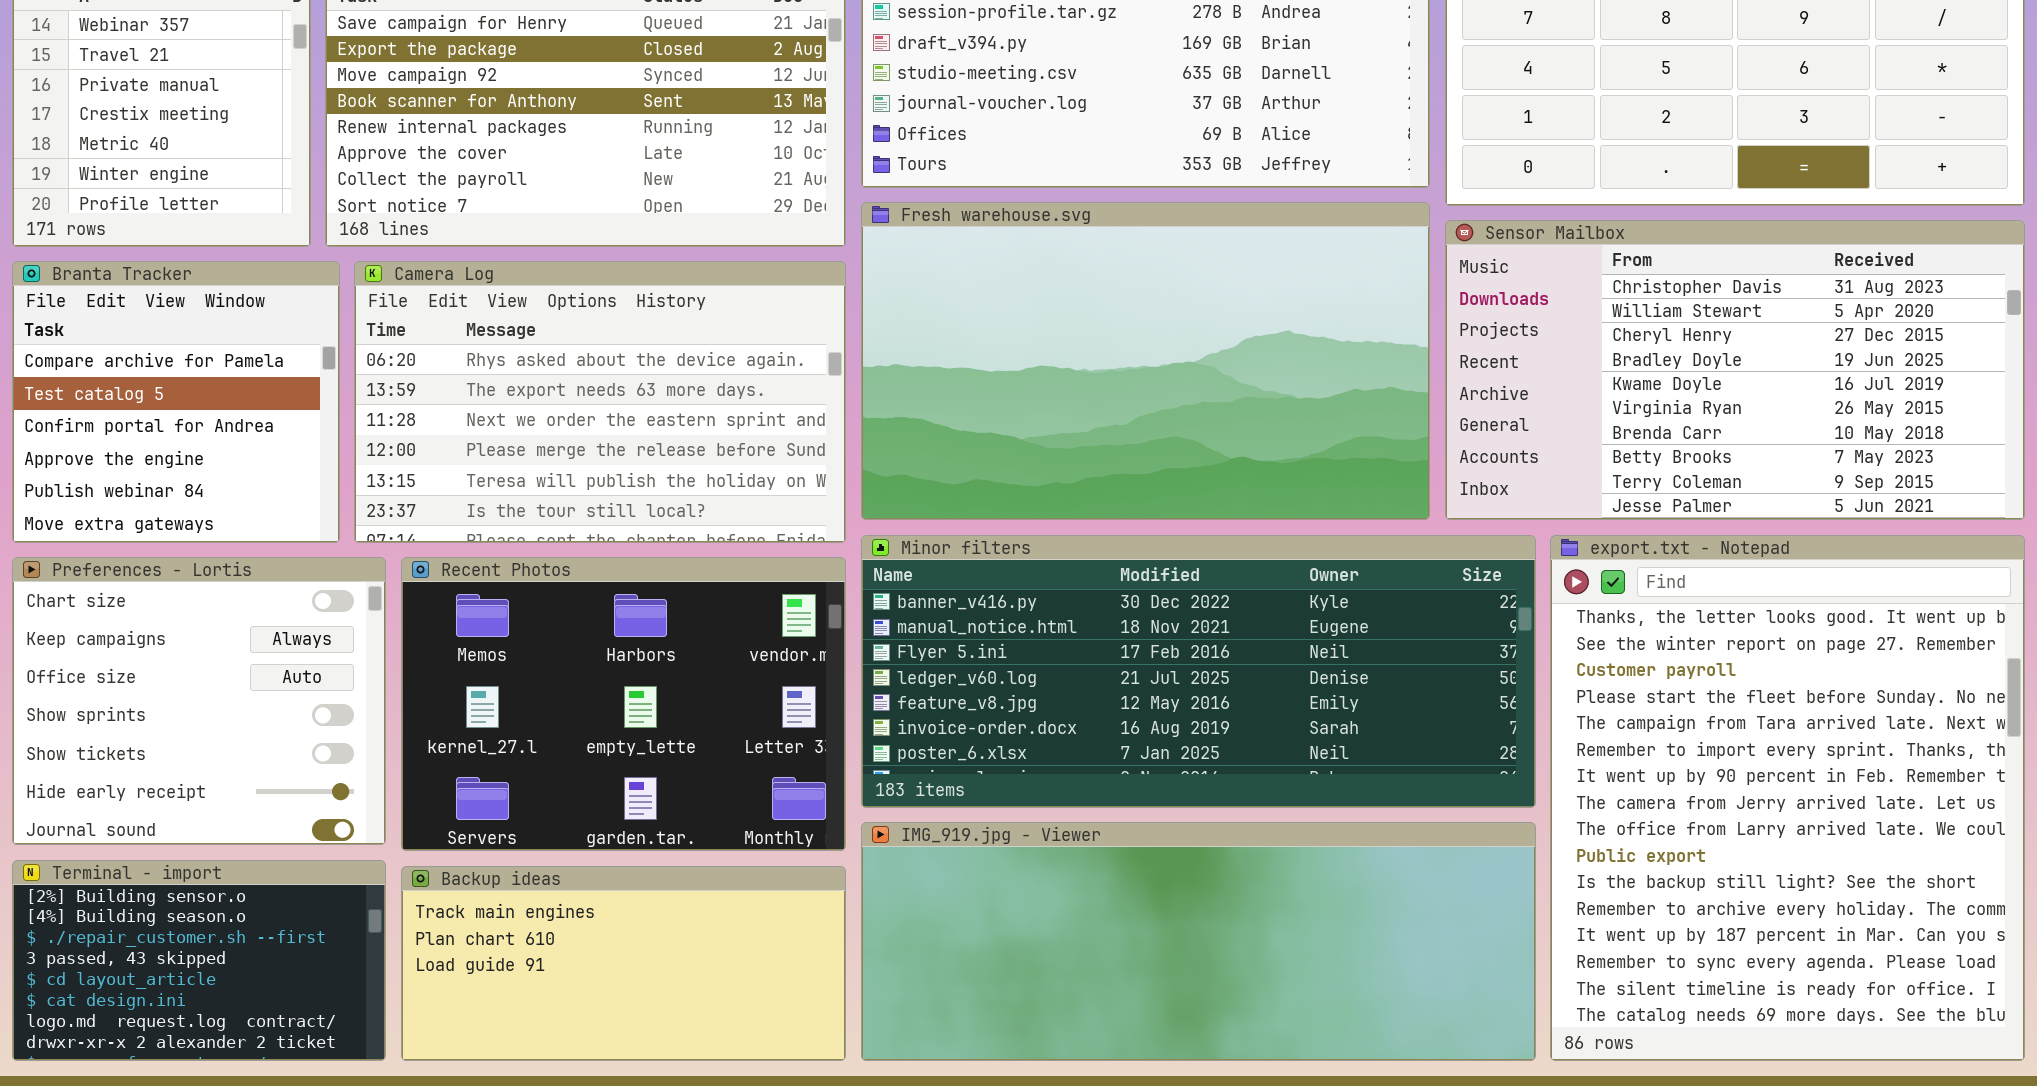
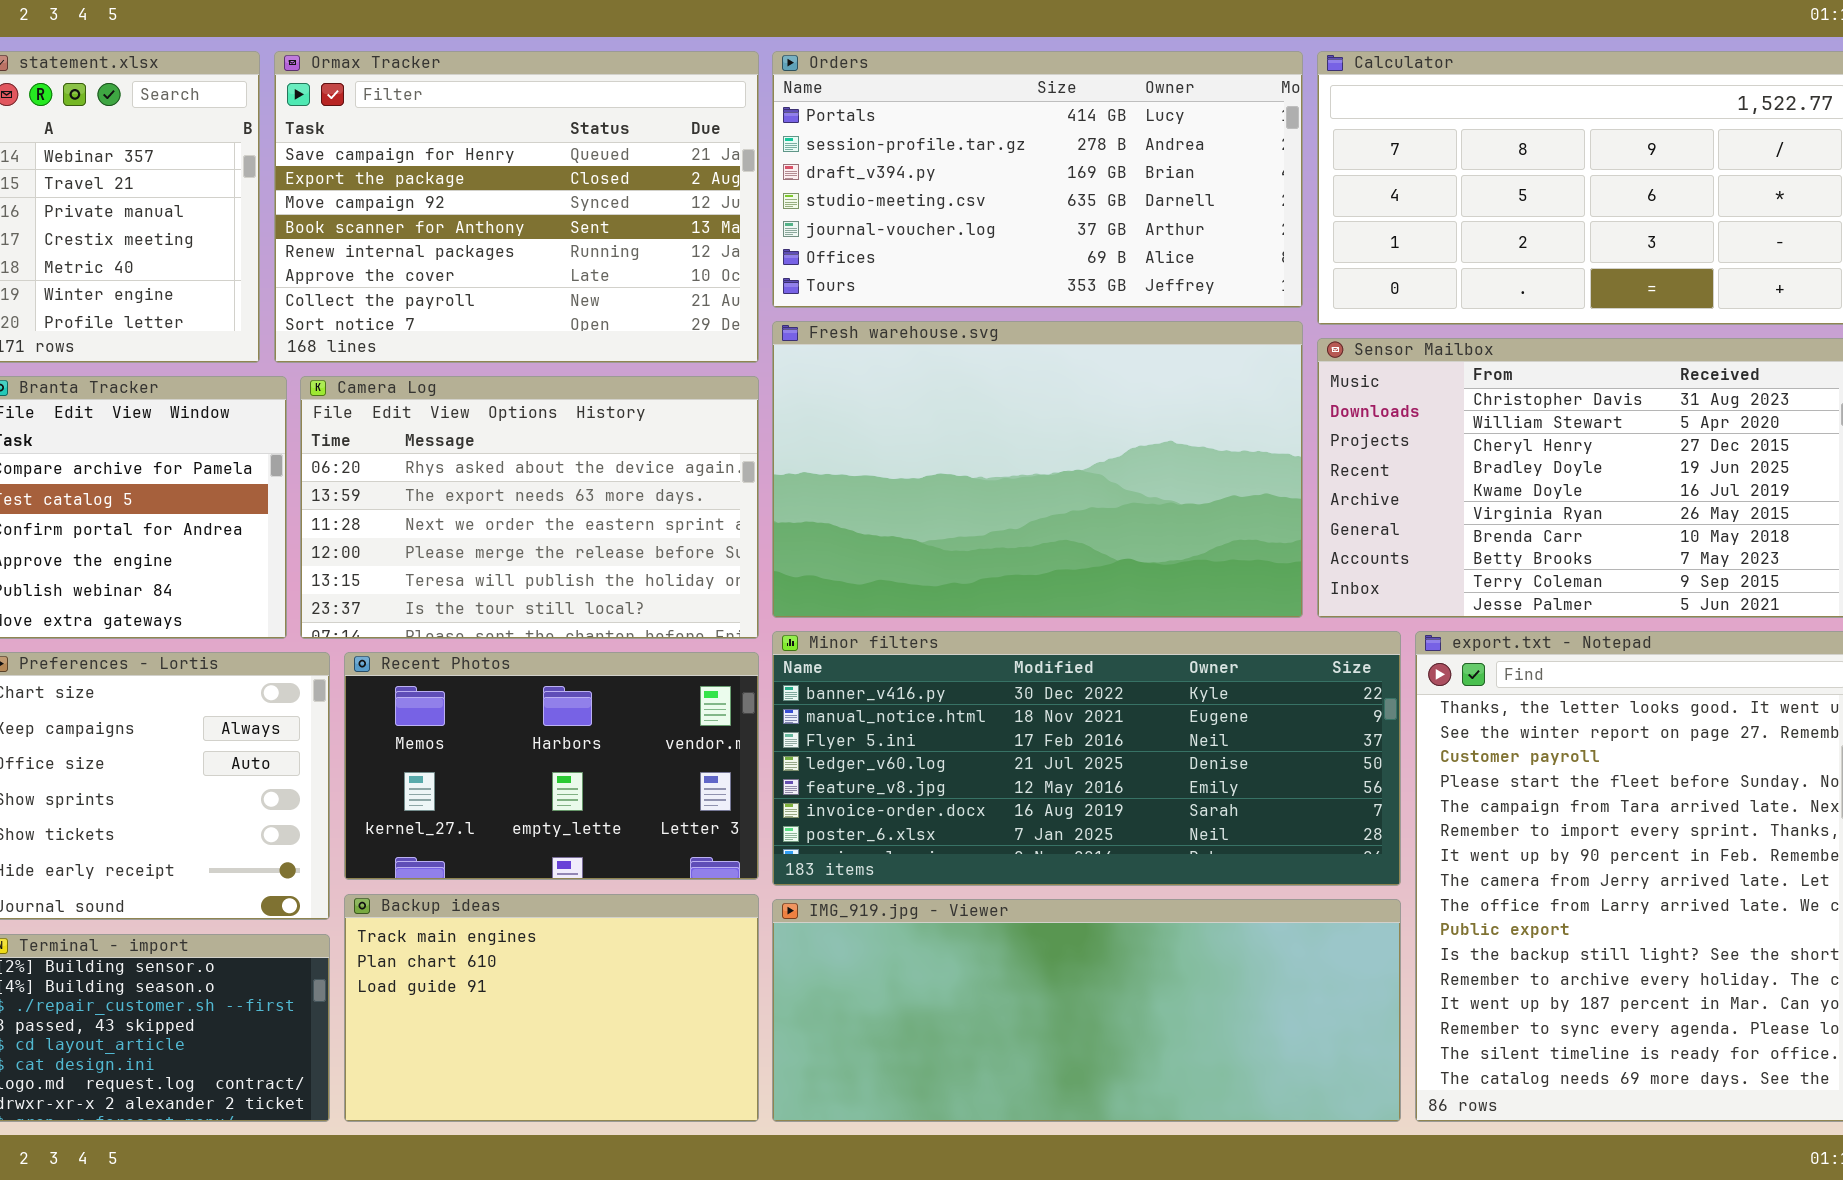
Recent Photos: [401,557,846,851] -> [344,652,759,880], resized
Backup ideas: [401,866,846,1061] -> [344,894,759,1122], resized

